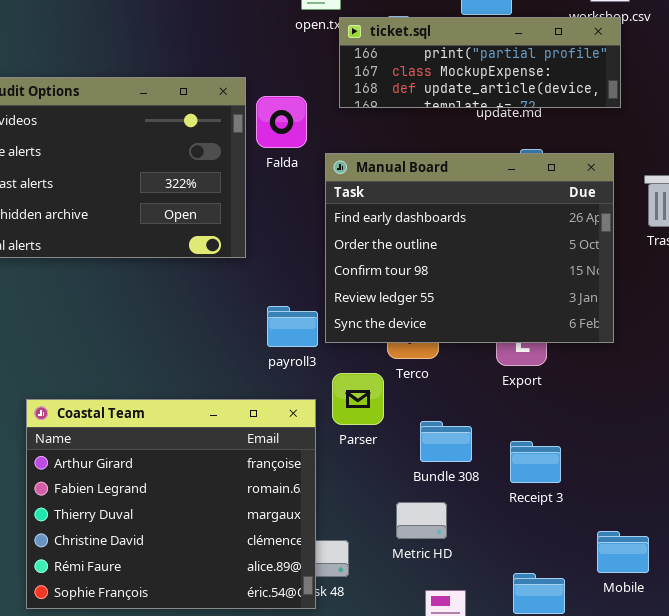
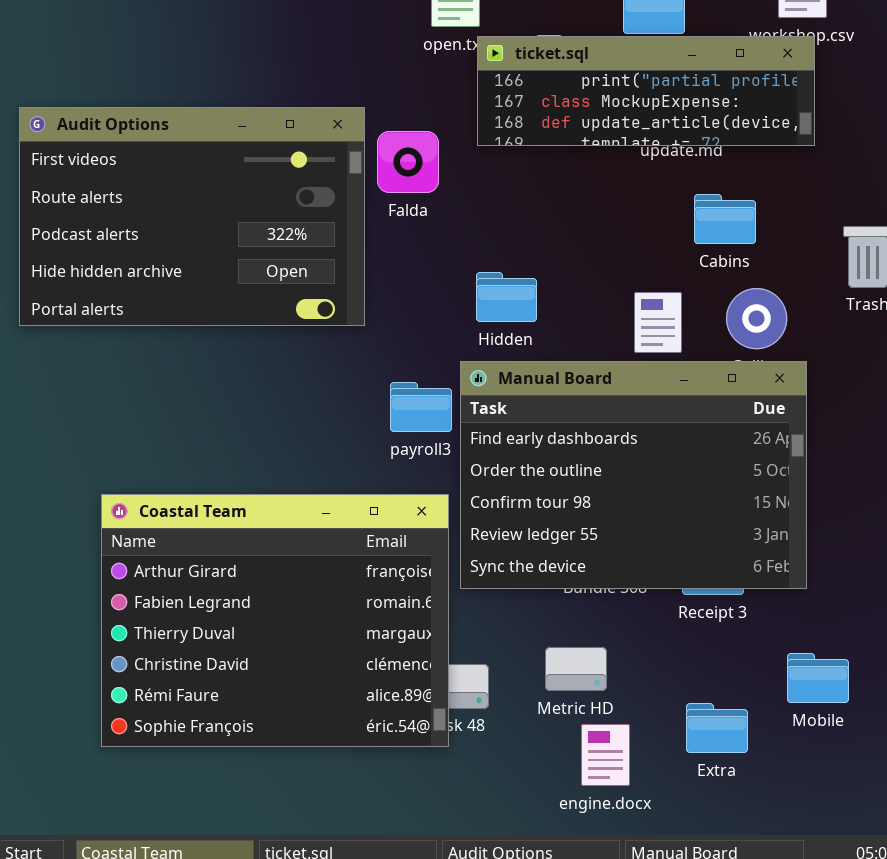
Manual Board: [325,153,614,343] -> [460,361,807,589], moved
Metric HD: [396,502,447,539] -> [545,647,607,691], moved

